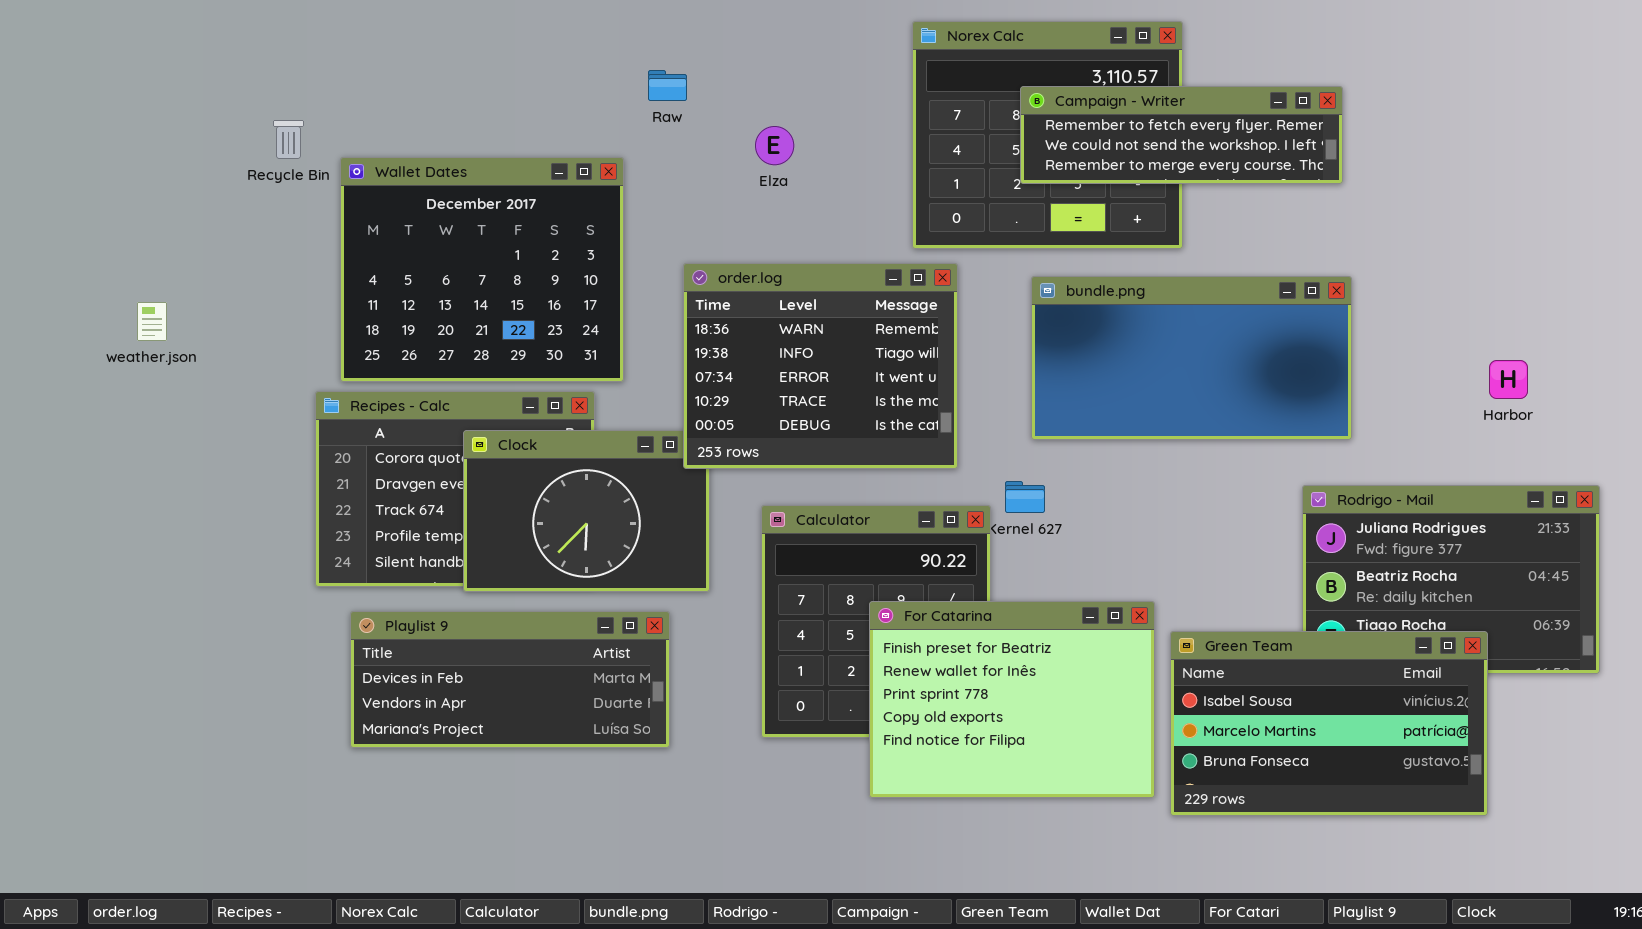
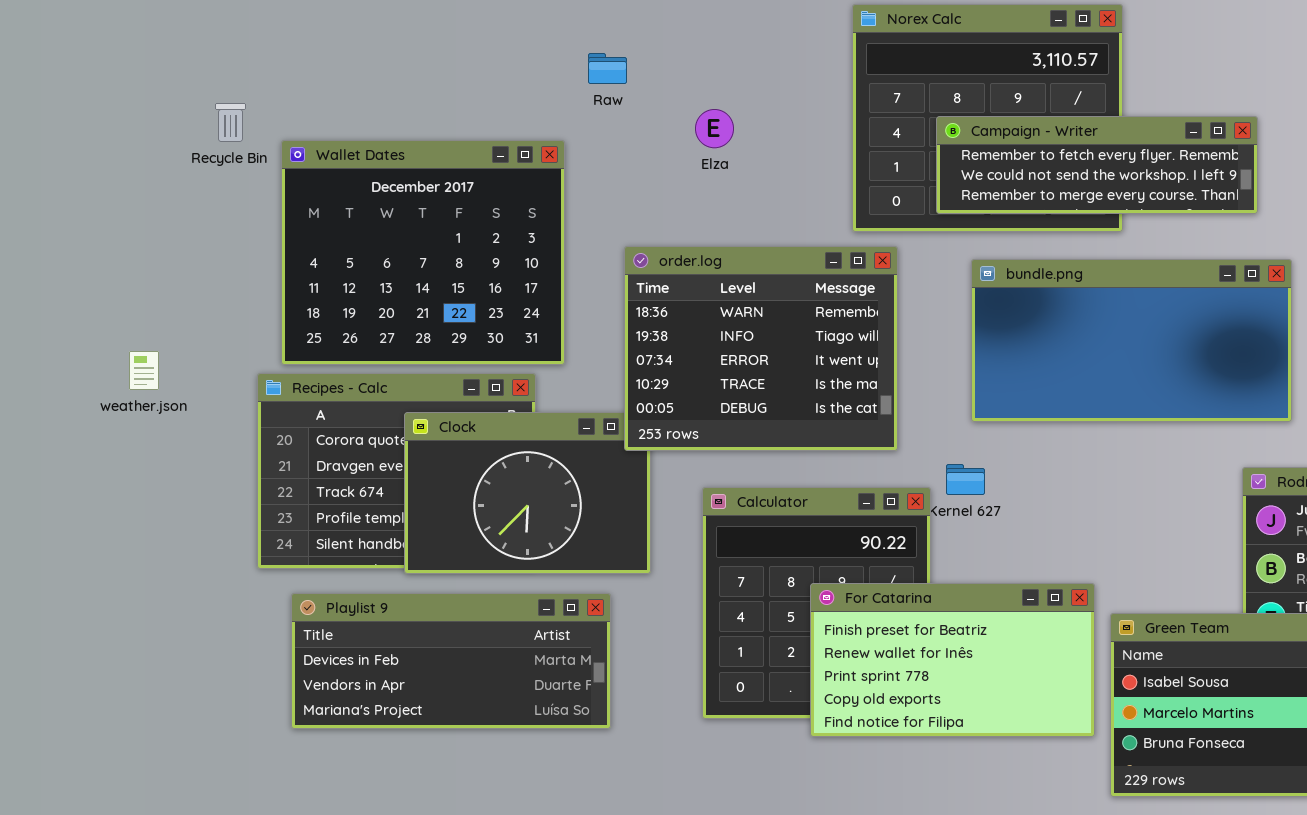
Campaign - Writer: [1020,86,1343,184] -> [936,116,1258,214], moved
weather.json: [137,302,167,341] -> [129,351,159,390], moved
For Catarina: [869,601,1155,798] -> [810,583,1095,737], resized

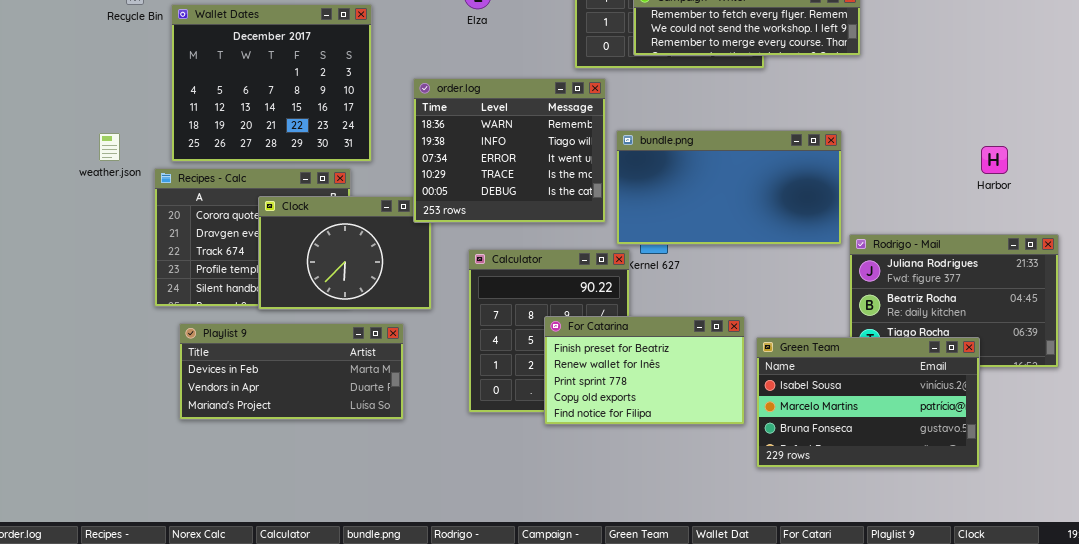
bundle.png: [971,259,1292,422] -> [616,130,842,245], moved
weather.json: [129,351,159,390] -> [99,133,120,161], moved

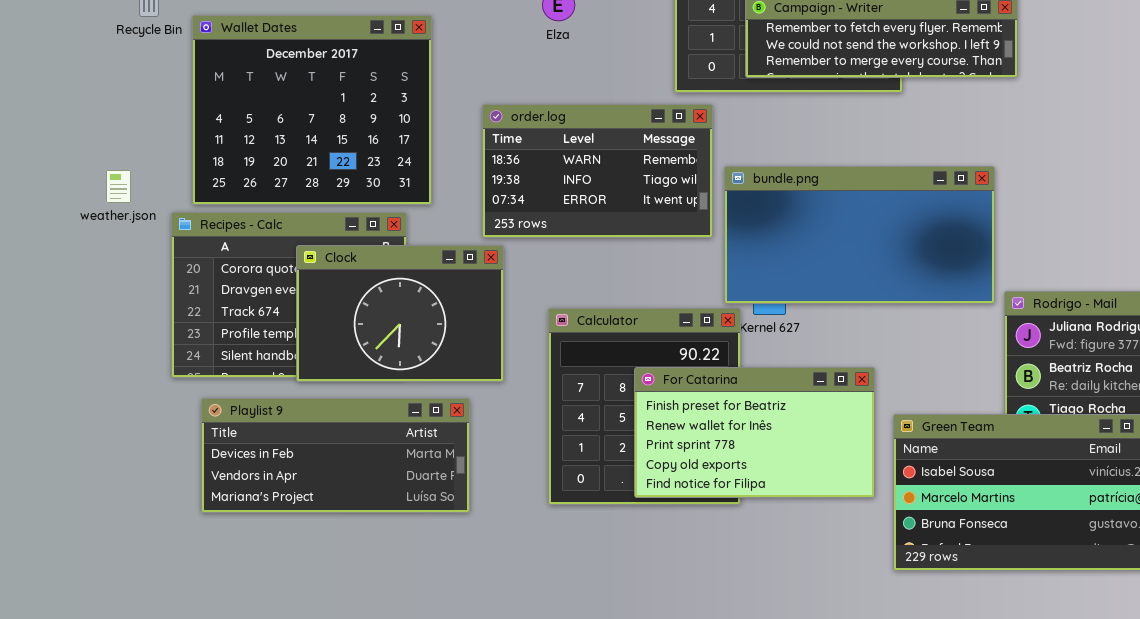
order.log: [413,78,606,223] -> [482,104,713,238], resized
For Catarina: [544,316,745,425] -> [634,367,875,498], moved

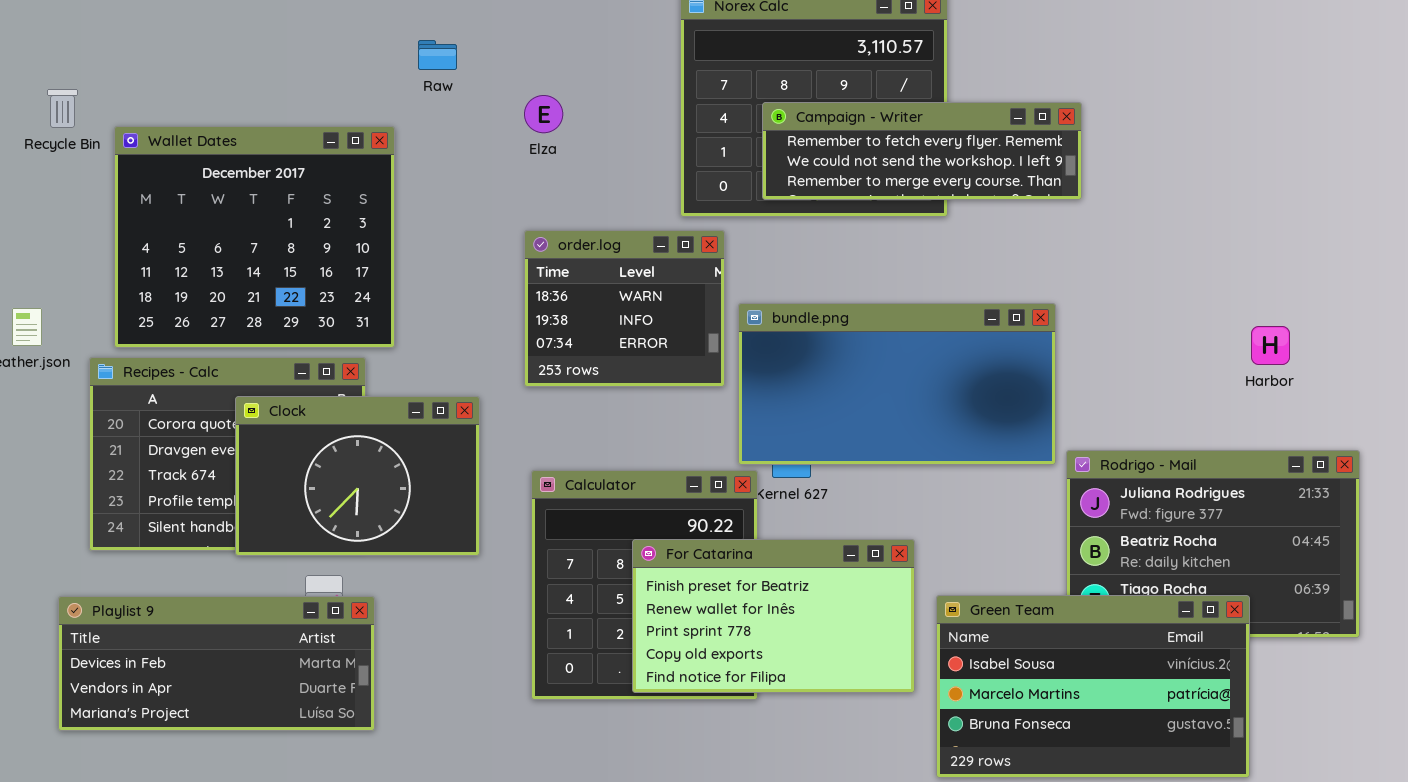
order.log: [482,104,713,238] -> [524,230,725,387], resized
Playlist 9: [201,398,470,513] -> [58,596,375,731], moved

